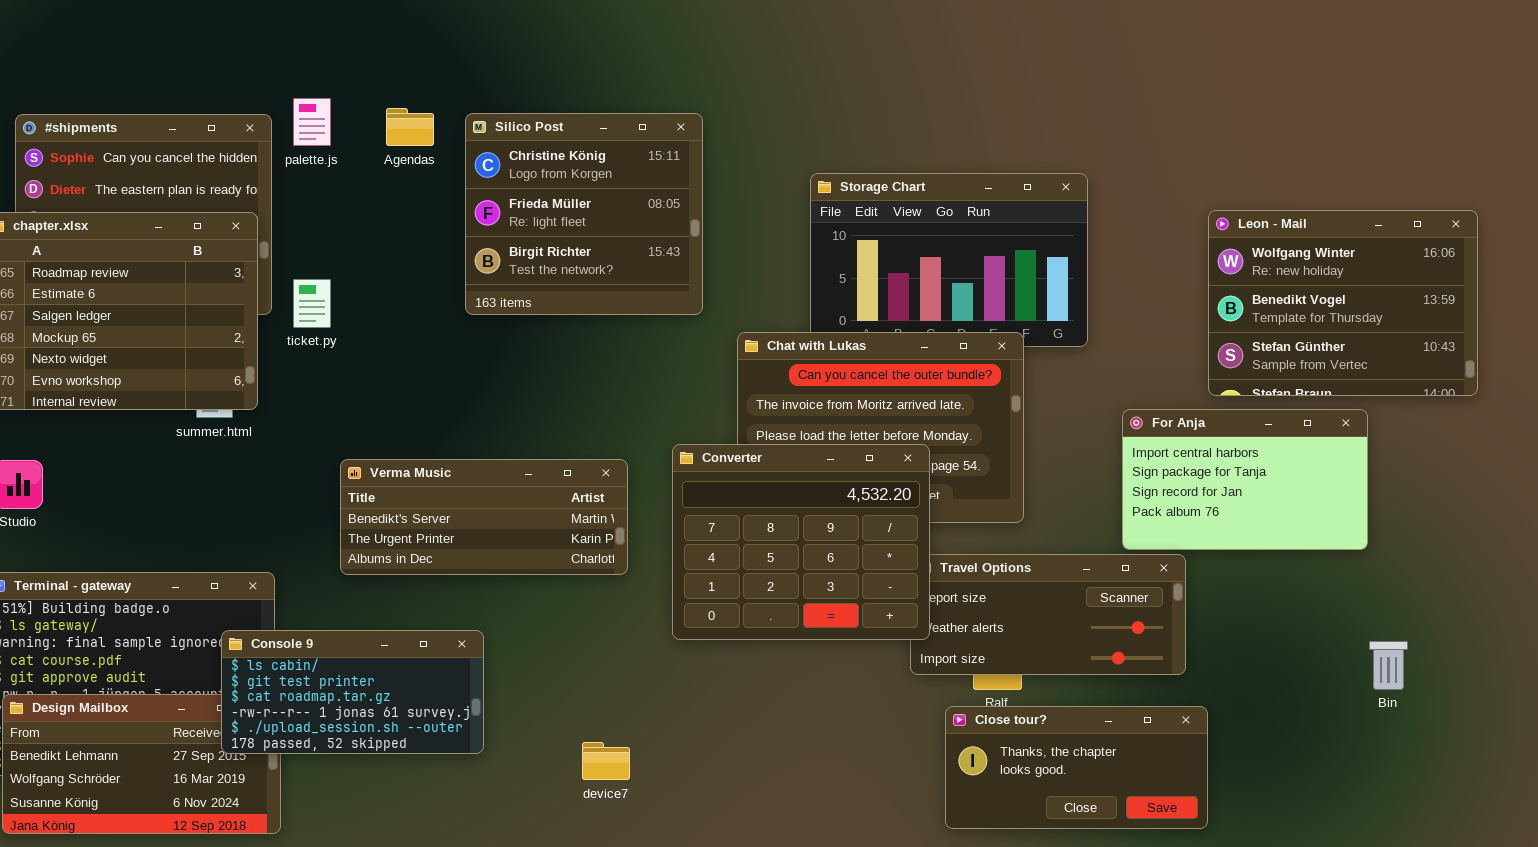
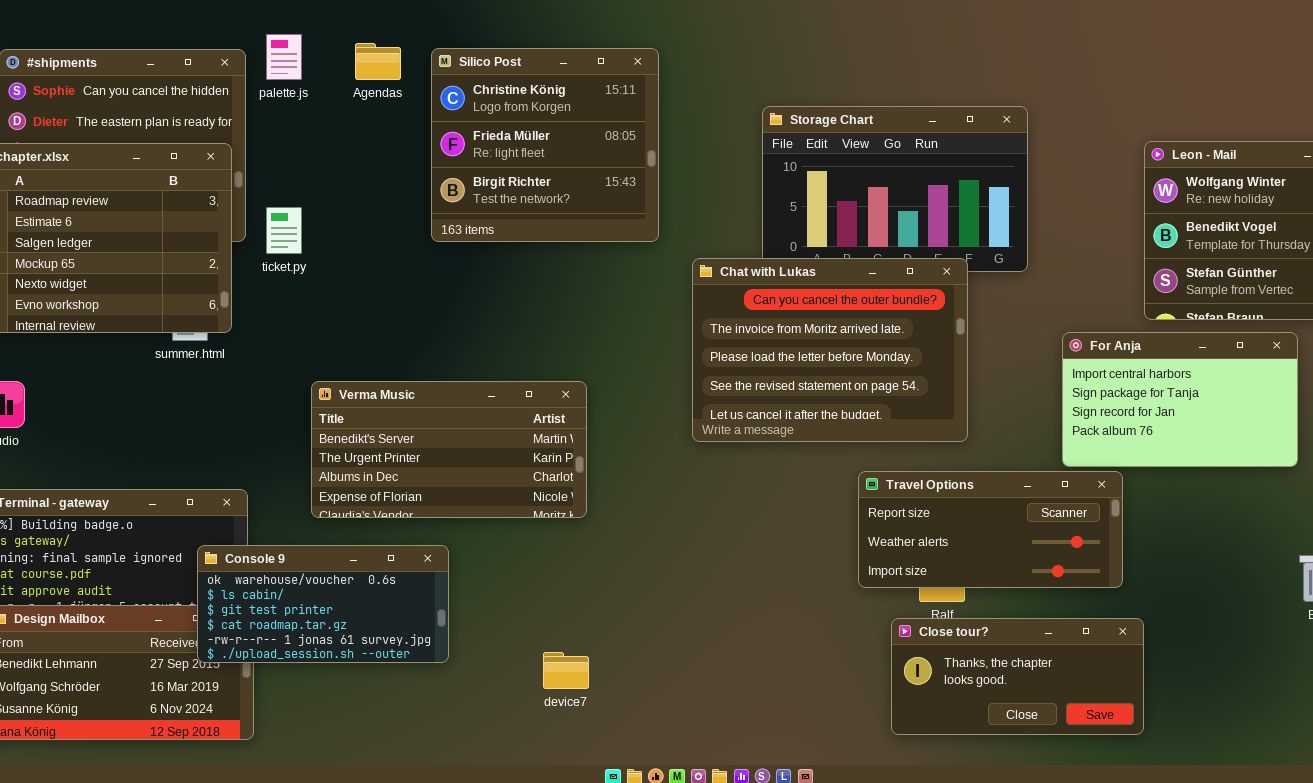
Converter: [672,444,930,640] -> none, closed
Verma Music: [340,459,628,575] -> [311,381,587,518], resized
Console 9: [221,630,484,754] -> [197,545,449,663], scrolled up 1 row

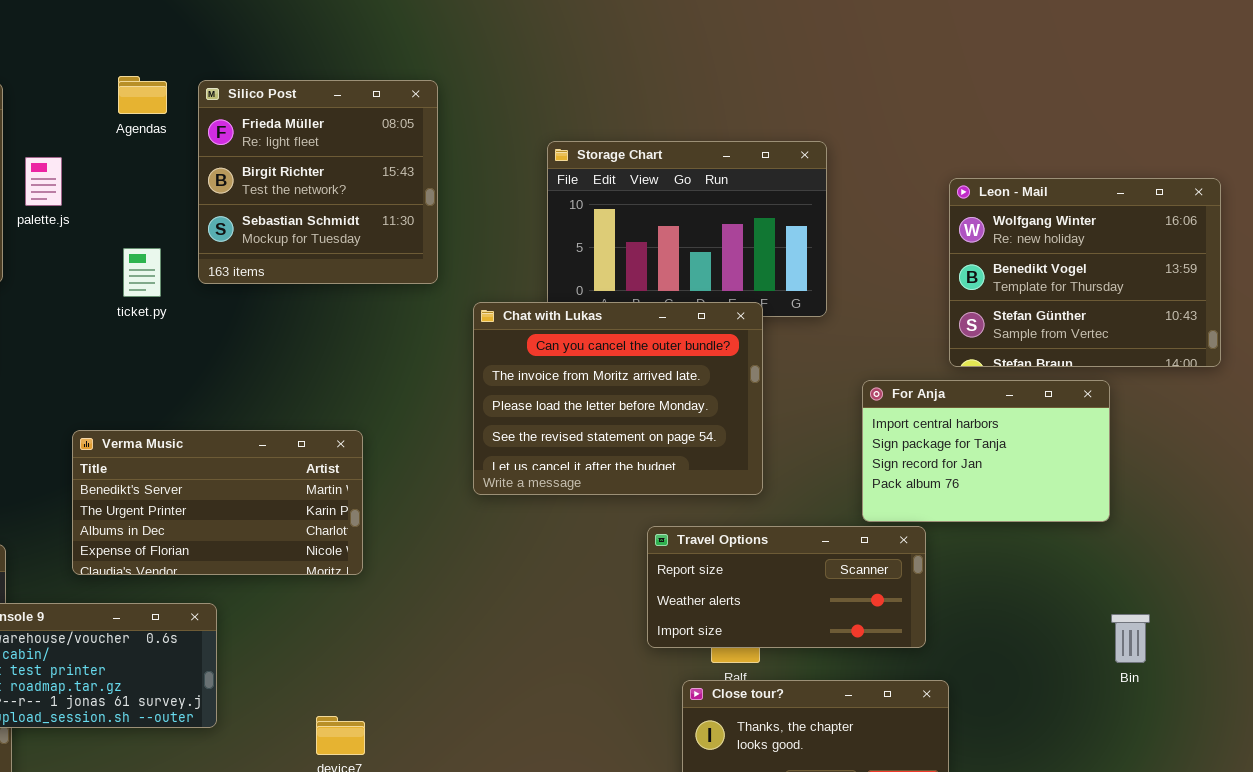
palette.js: [266,34,302,80] -> [25,157,62,206], moved
Silico Post: [431,48,659,242] -> [198,80,438,284], scrolled down 1 row
ticket.py: [266,207,302,254] -> [123,248,161,297], moved

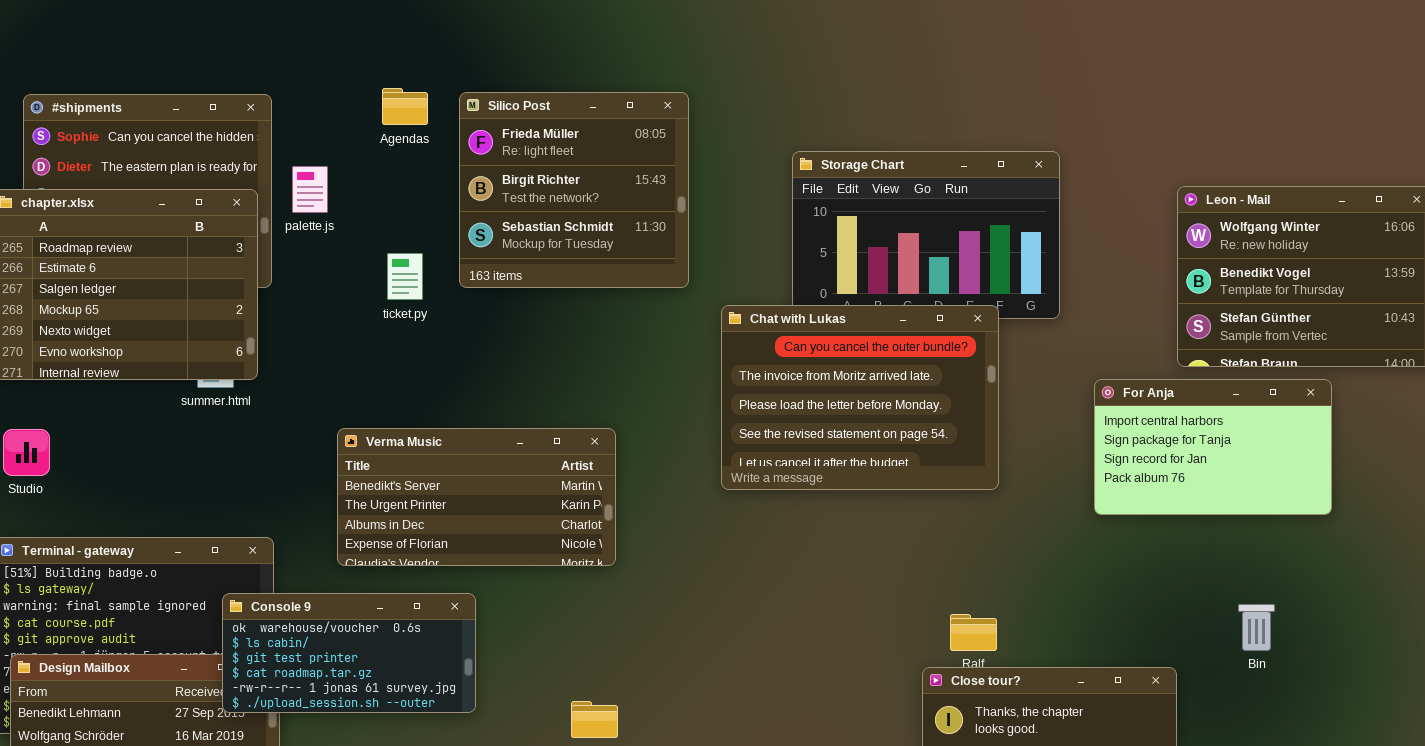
Travel Options: [647,526,926,648] -> none, closed
Bin: [1111,614,1150,663] -> [1238,604,1275,651], moved

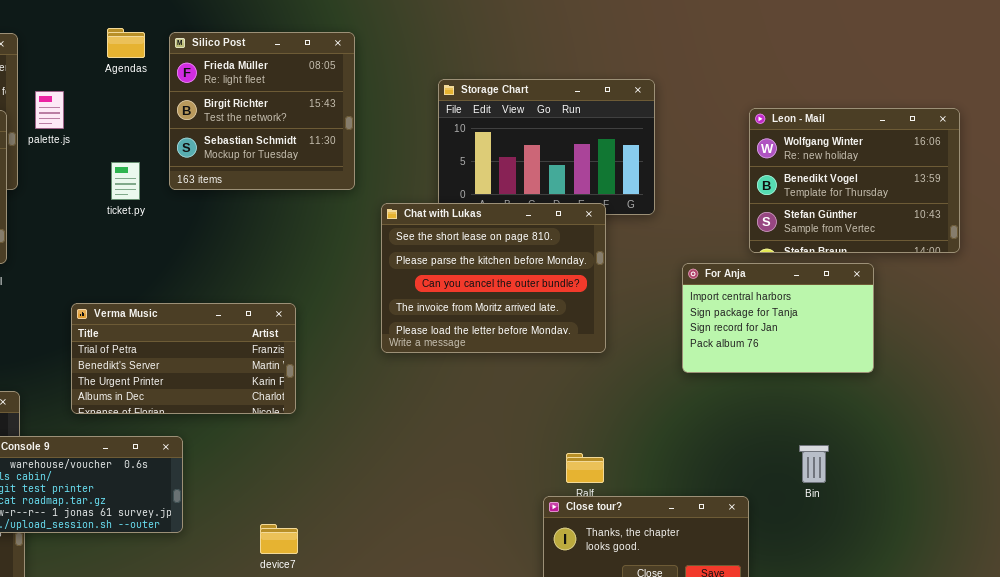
Chat with Lukas: [721,305,999,490] -> [381,203,606,353], scrolled up 2 rows
Verma Music: [337,428,616,566] -> [71,303,296,414], scrolled up 1 row

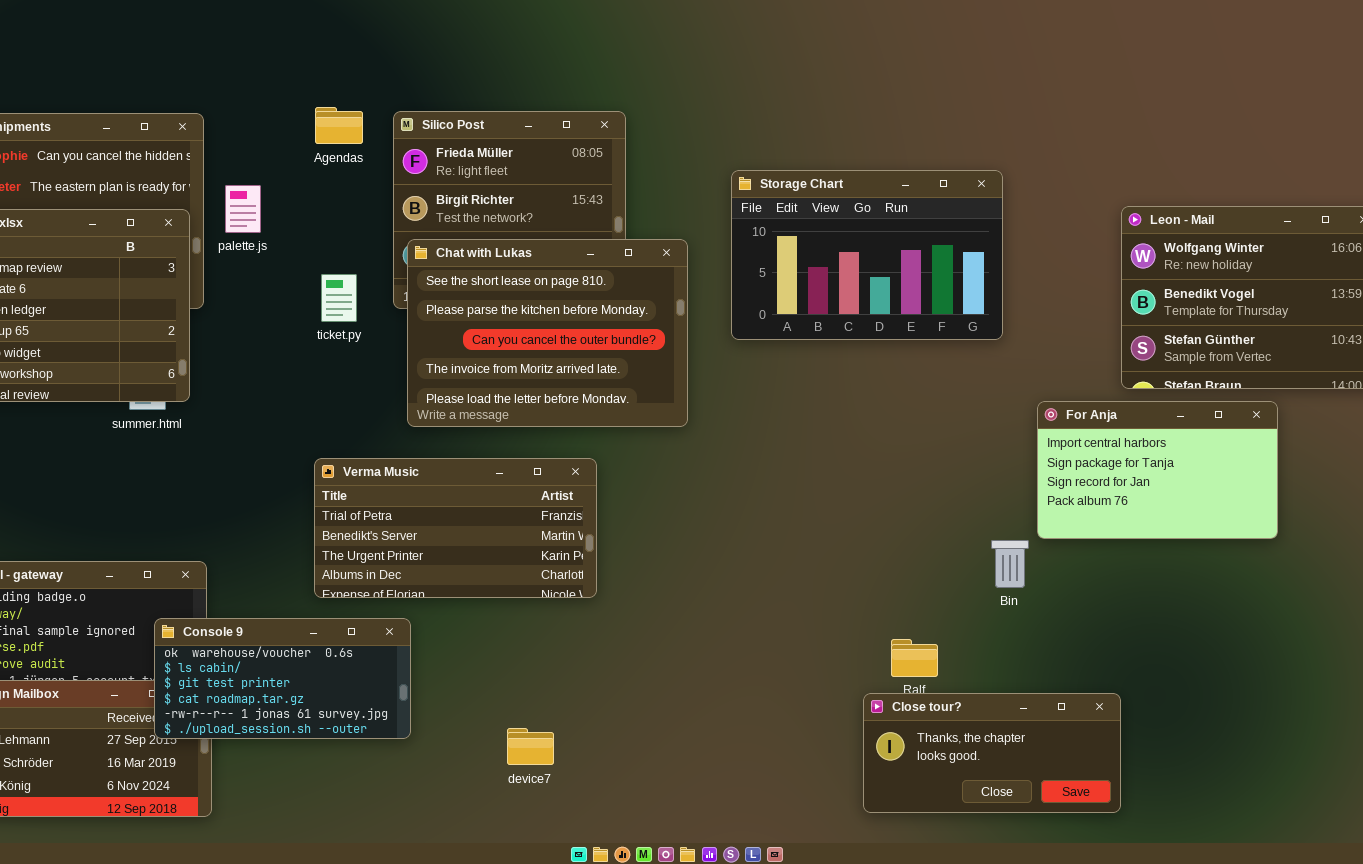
Chat with Lukas: [381,203,606,353] -> [407,239,688,427], moved
Verma Music: [71,303,296,414] -> [314,458,597,598], moved
Bin: [799,445,829,483] -> [991,540,1029,588], moved

